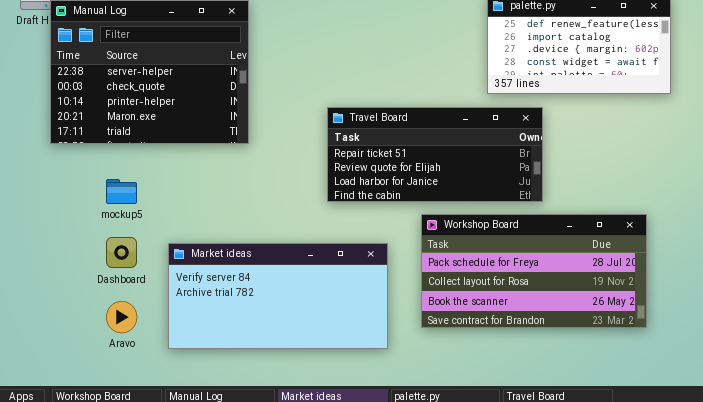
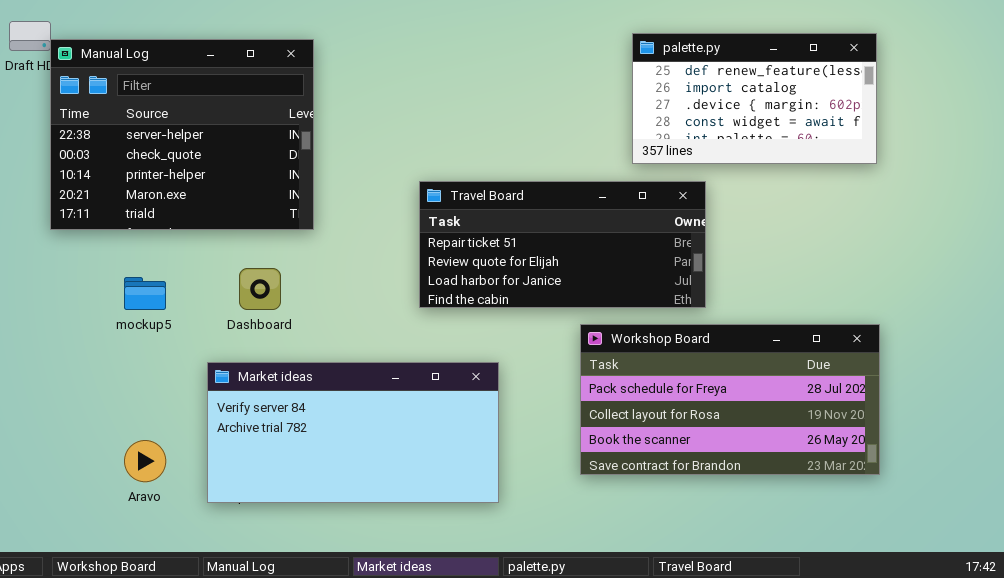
Workshop Board: [421,214,647,328] -> [580,324,880,475], moved
Dashboard: [106,237,137,268] -> [239,268,281,310], moved

